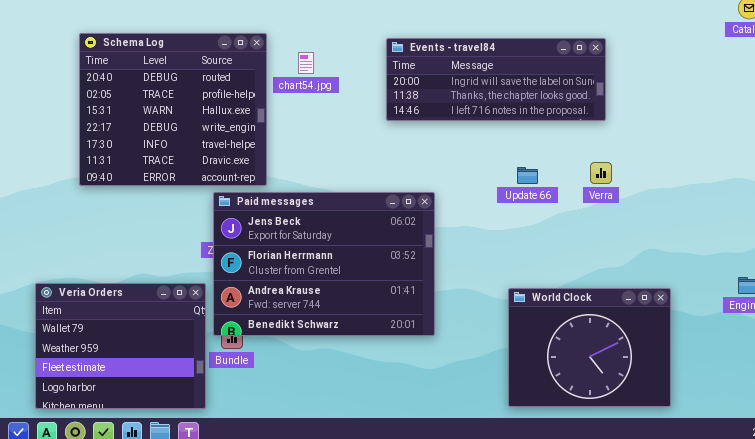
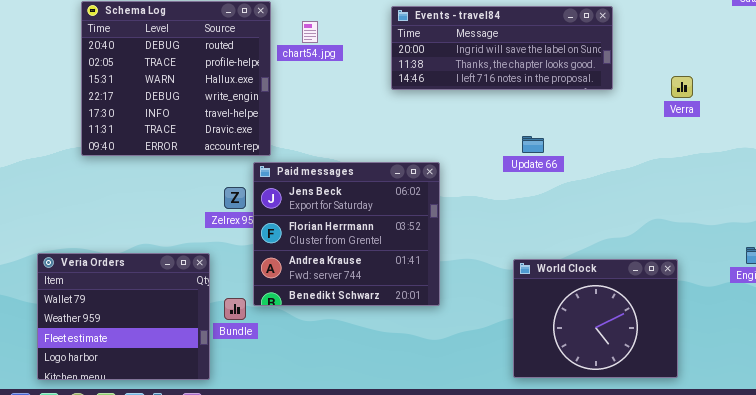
Verra: [590,162,612,184] -> [671,76,693,98], moved
Paid messages: [213,192,435,336] -> [253,162,440,306], resized

